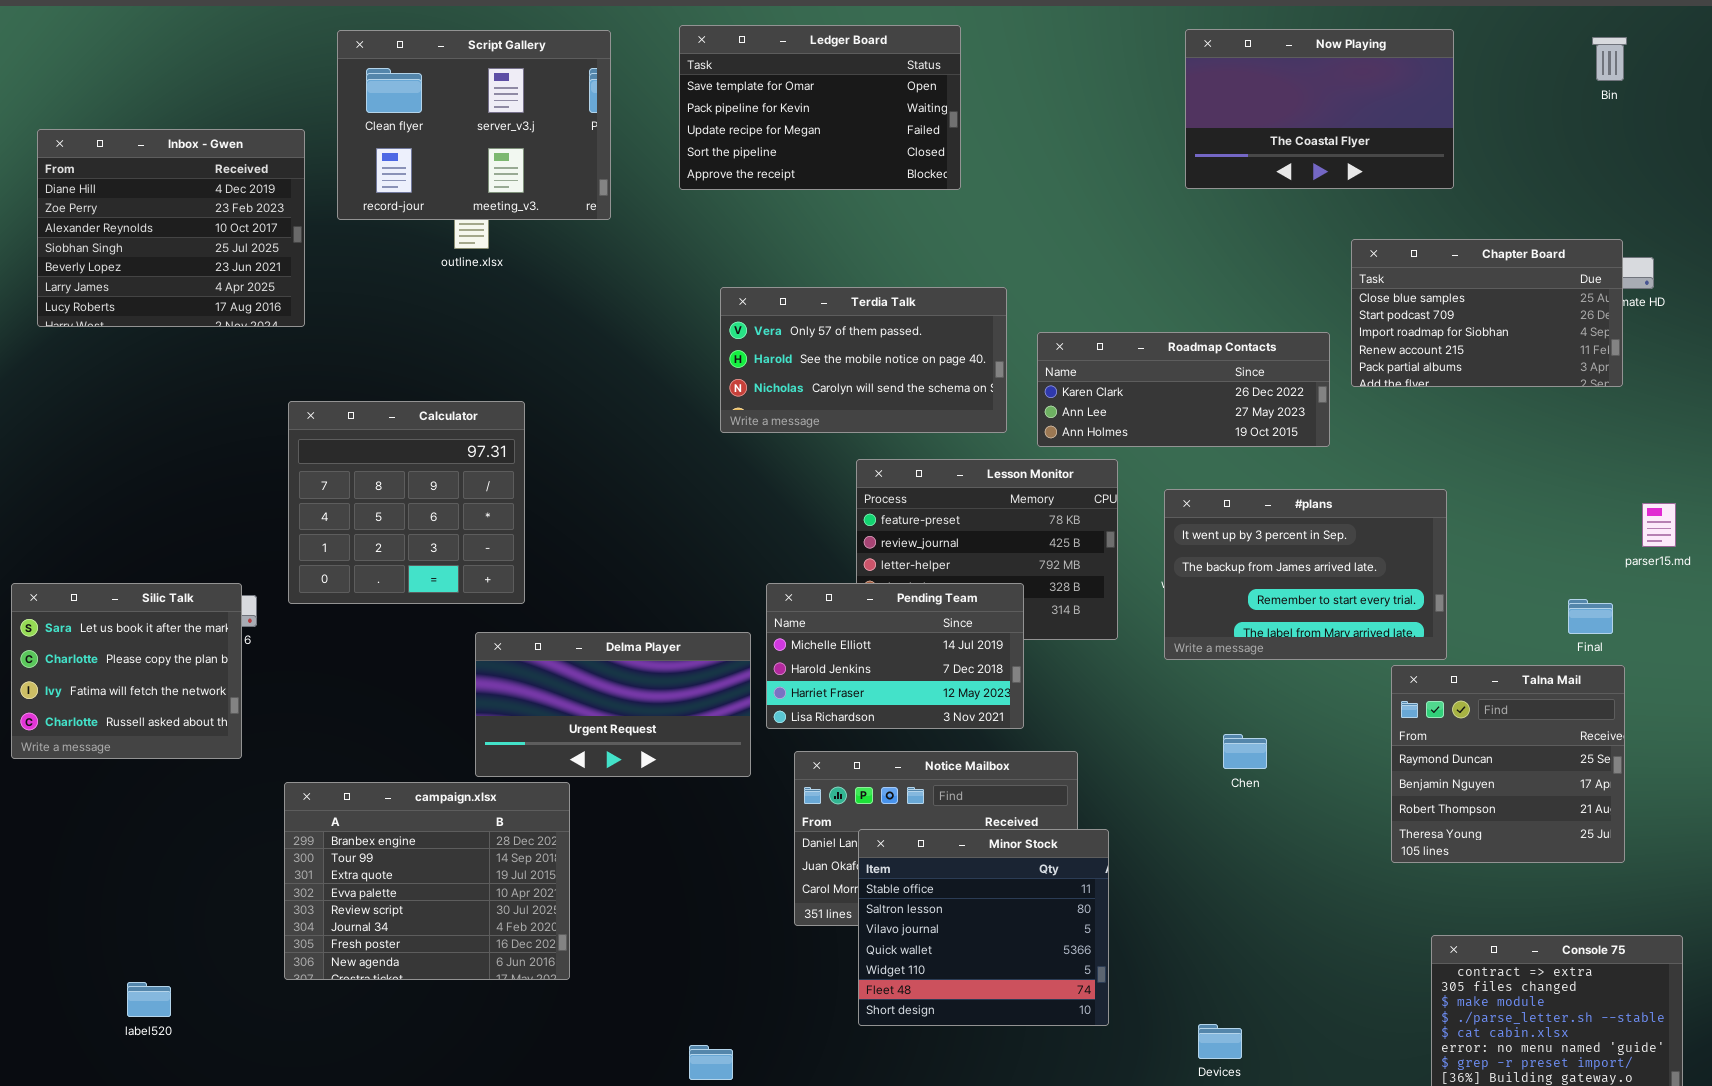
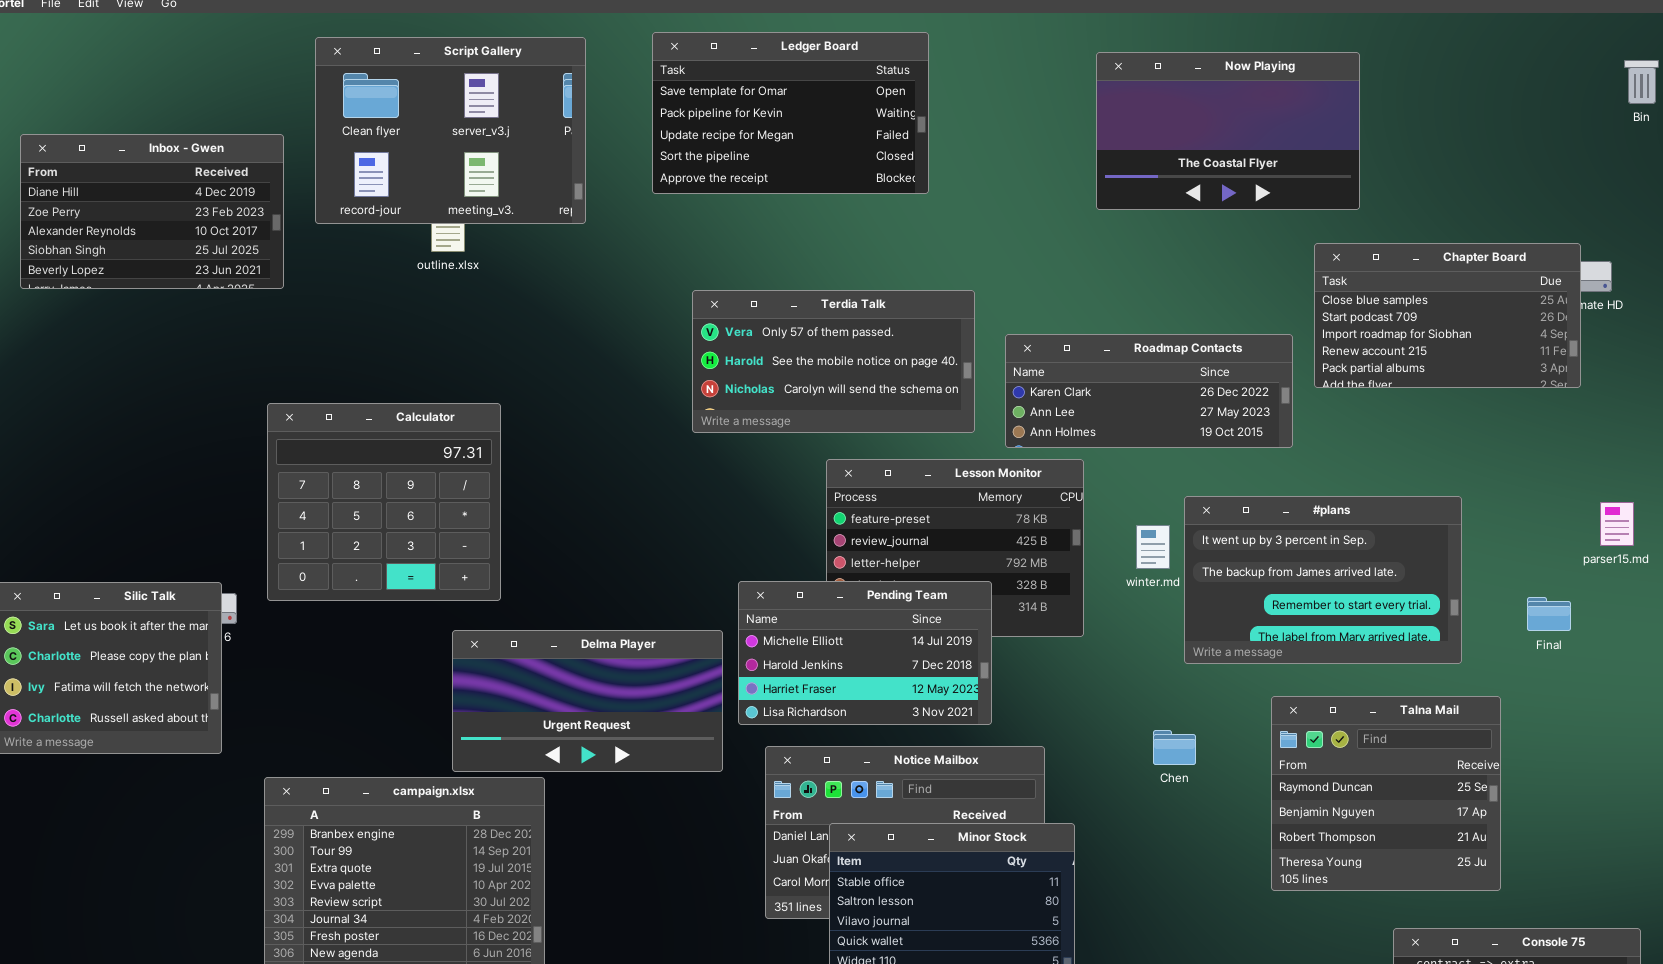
Now Playing: [1185,29,1454,189] -> [1096,52,1360,210], moved
Bin: [1592,37,1627,81] -> [1624,60,1659,104], moved
Inbox - Gwen: [37,129,305,327] -> [20,134,284,289], resized
#plans: [1164,489,1447,660] -> [1184,496,1462,664], moved
Talna Mail: [1391,665,1625,863] -> [1271,696,1501,891], moved
Chen: [1223,734,1267,769] -> [1153,730,1196,765], moved

